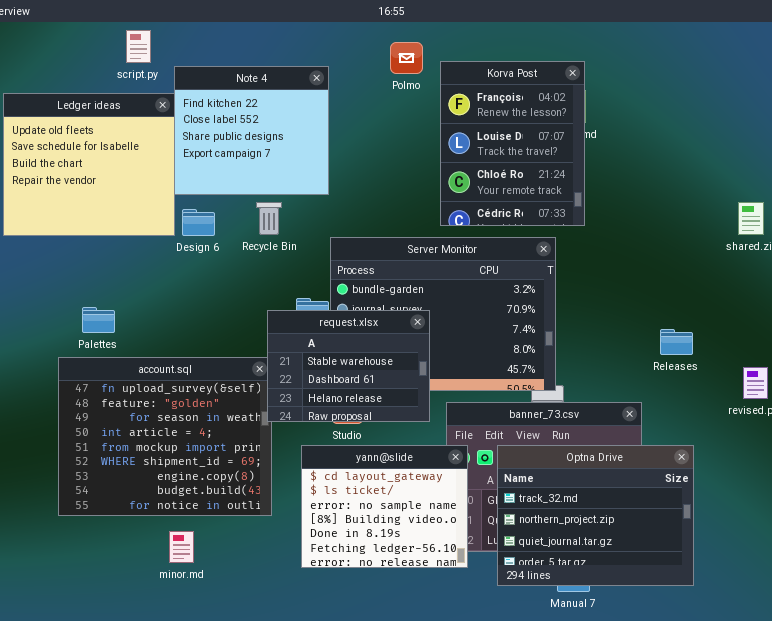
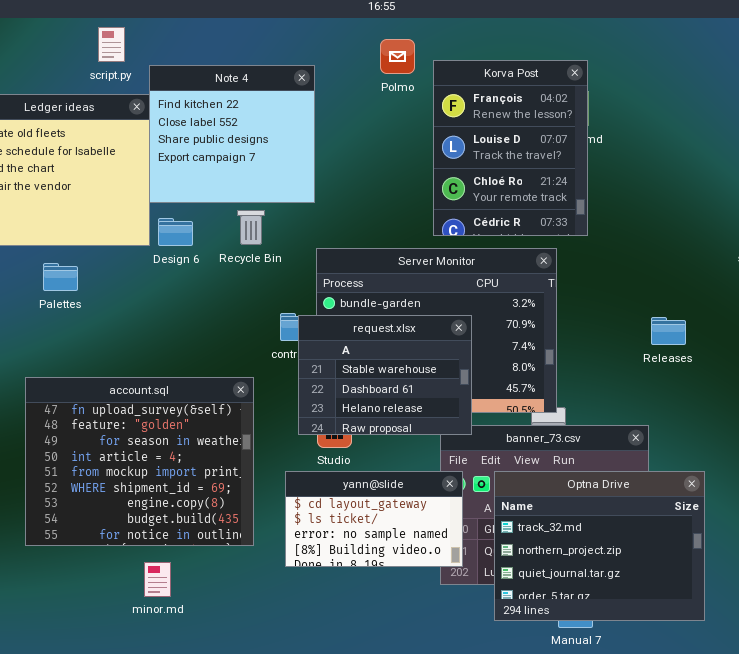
Palettes: [82,307,115,333] -> [43,263,78,291], moved
request.xlsx: [267,310,430,422] -> [298,315,472,435], moved
Releases: [660,329,693,355] -> [651,317,686,345], moved
yann@slide: [301,445,468,568] -> [285,471,463,567], resized

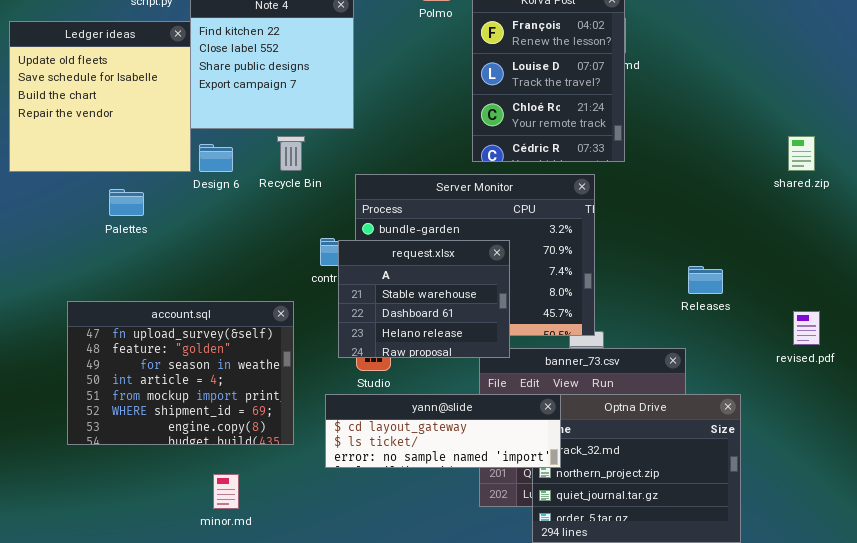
Palettes: [43,263,78,291] -> [109,189,144,216], moved
Releases: [651,317,686,345] -> [688,266,723,294], moved
account.sql: [25,377,254,546] -> [67,301,294,445], resized
yann@slide: [285,471,463,567] -> [325,394,561,468], resized
minor.md: [144,562,171,597] -> [213,474,239,509], moved

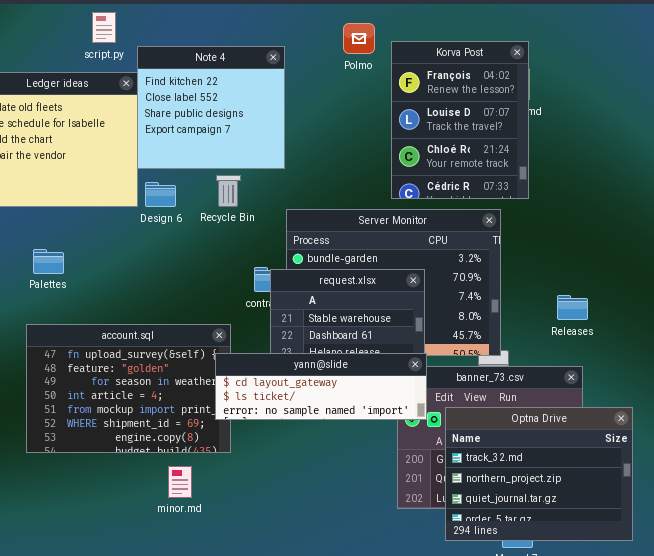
Palettes: [109,189,144,216] -> [33,249,64,274], moved
Releases: [688,266,723,294] -> [557,295,588,320], moved
yann@slide: [325,394,561,468] -> [215,353,427,420], moved
minor.md: [213,474,239,509] -> [168,466,192,498], moved

